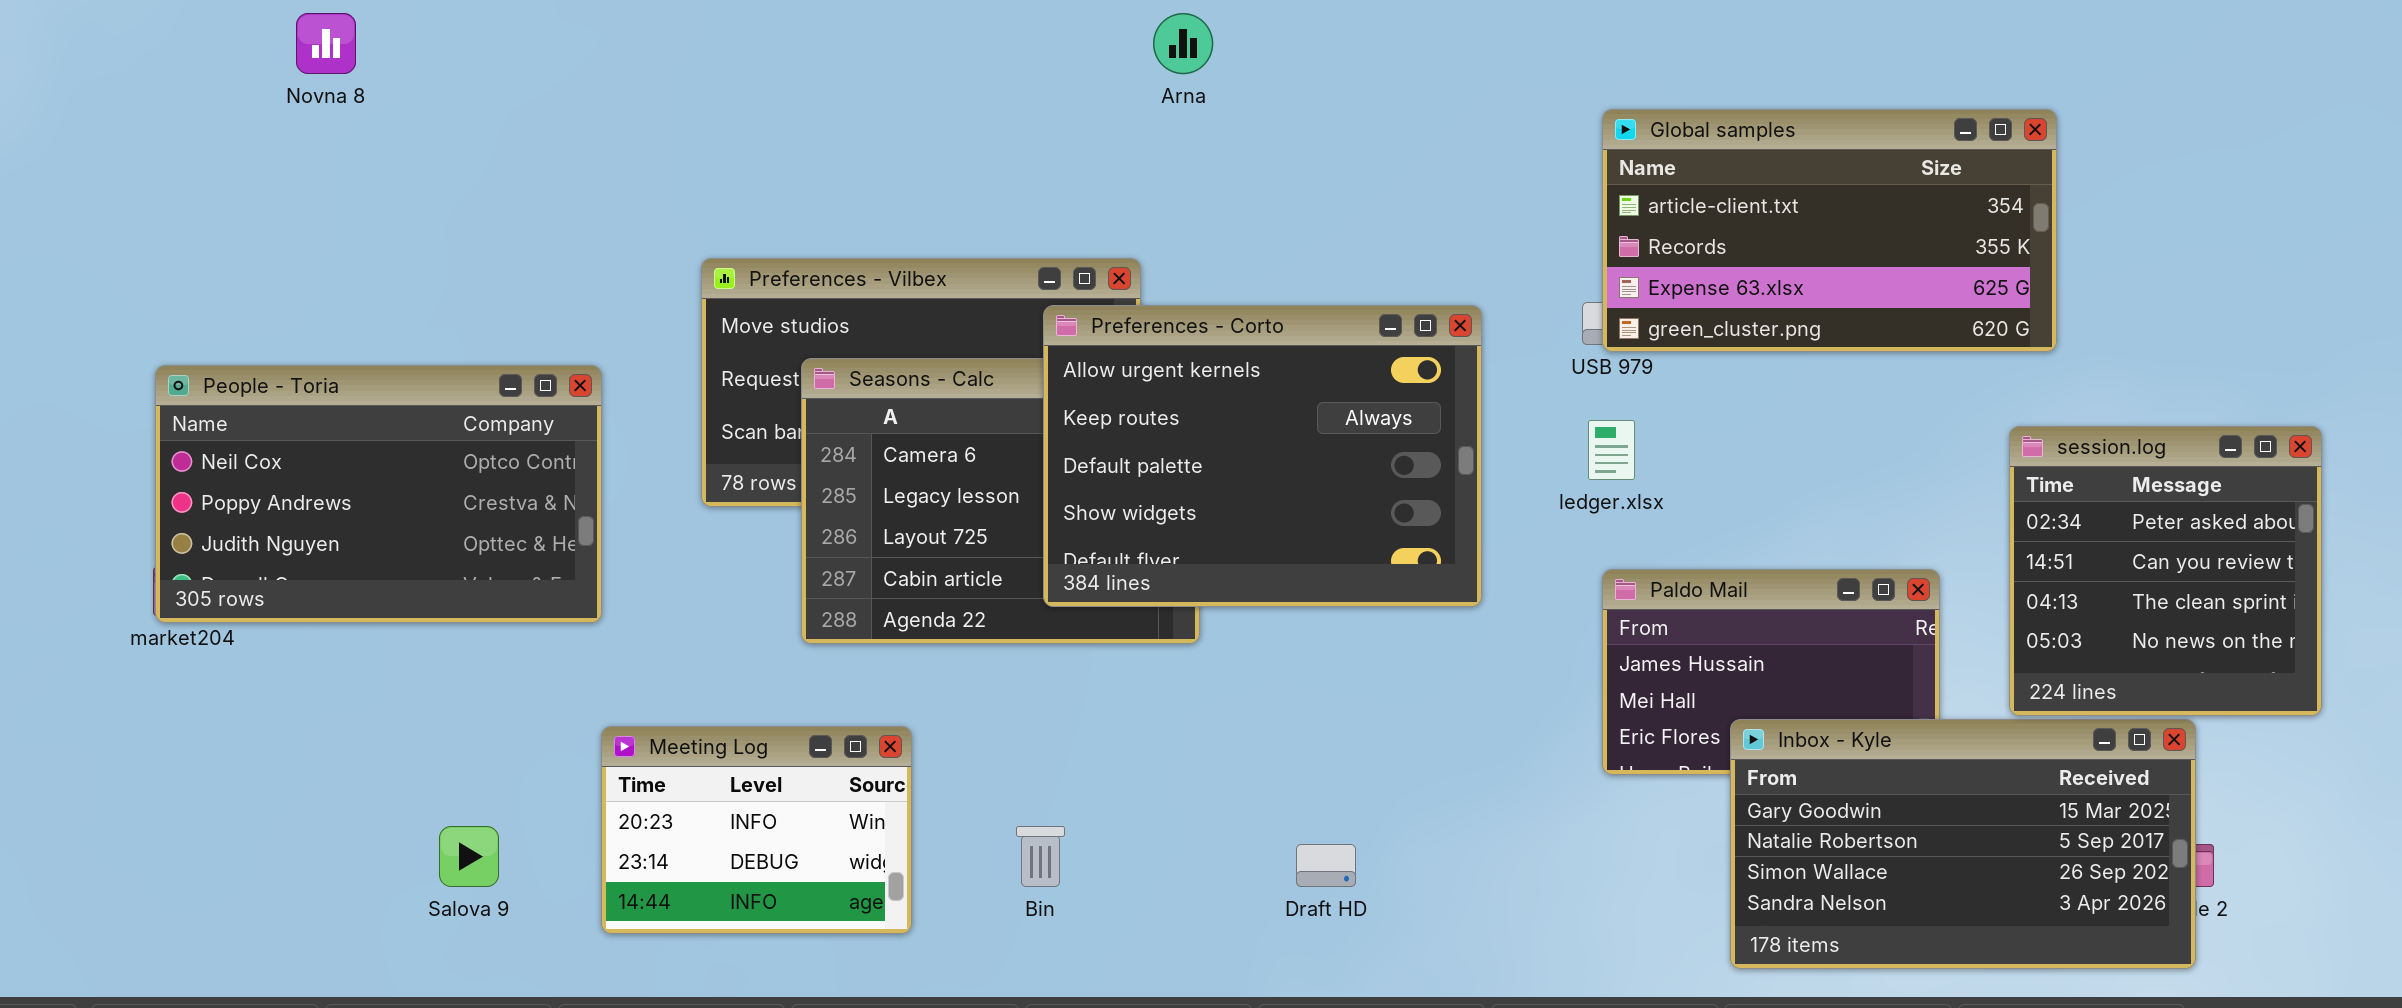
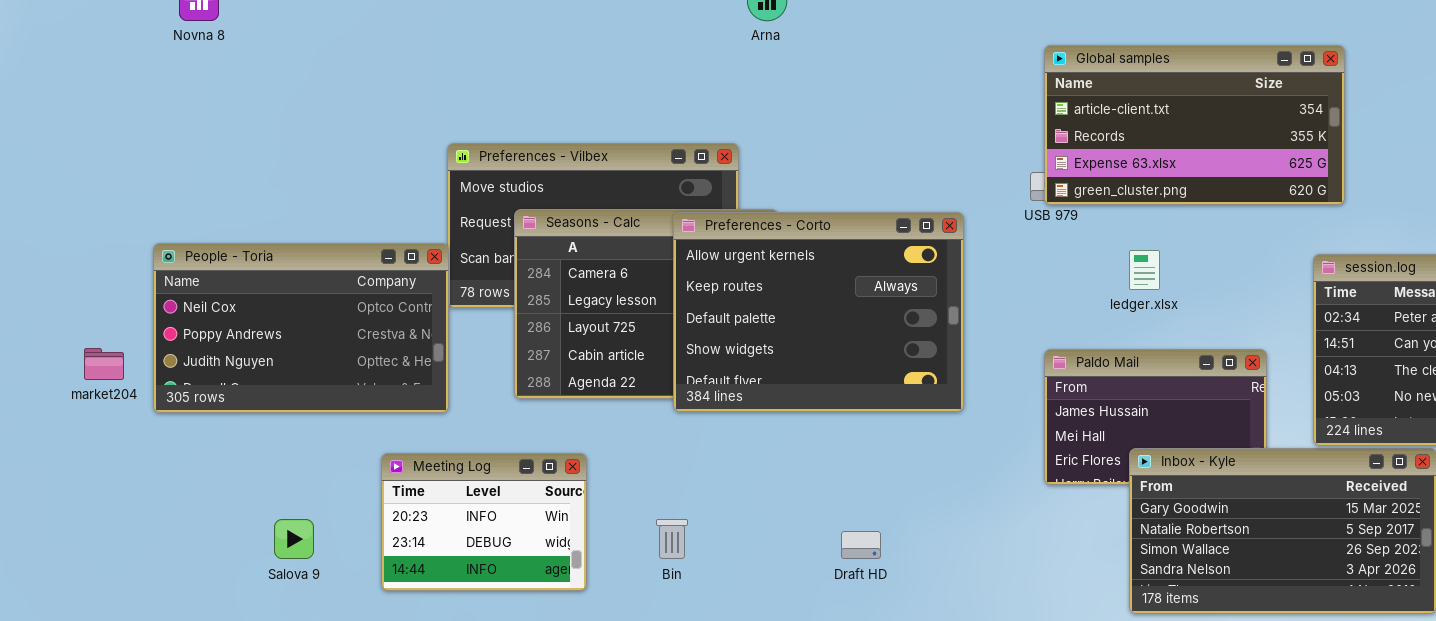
Preferences - Corto: [1043,305,1482,607] -> [673,212,964,412], moved
People - Toria: [155,365,602,623] -> [153,243,449,413], moved
ledger.xlsx: [1588,420,1635,480] -> [1129,250,1160,290], moved

